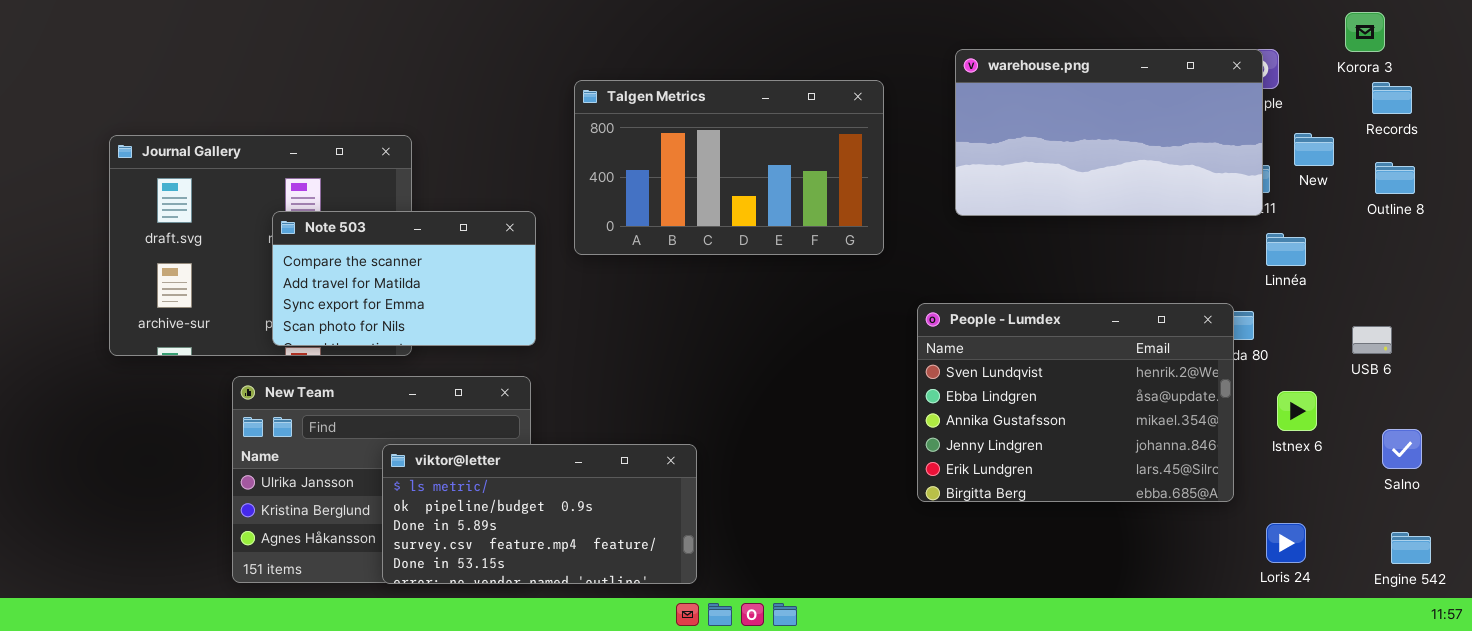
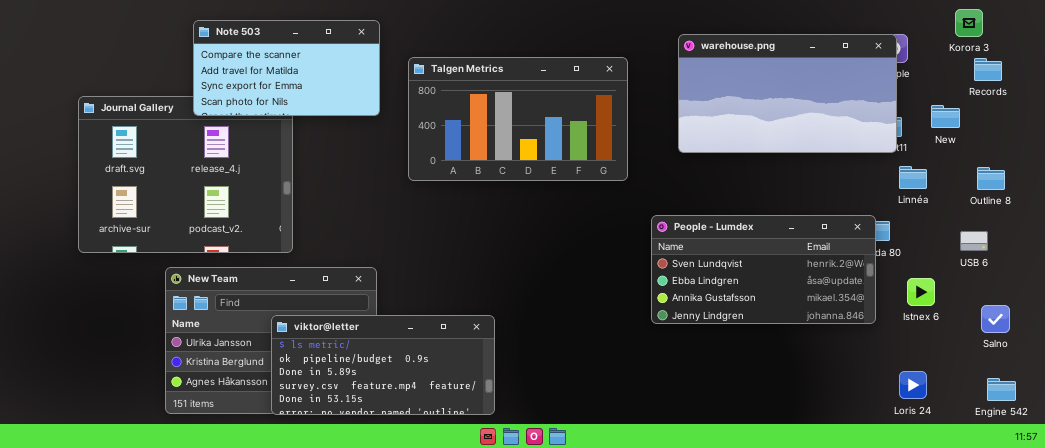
New: [1294,133,1334,166] -> [931,105,960,128], moved
Outline 8: [1375,162,1415,194] -> [977,167,1005,190], moved
Note 503: [272,211,536,346] -> [193,20,380,116], moved
People - Lumdex: [917,303,1234,502] -> [651,215,876,324], resized

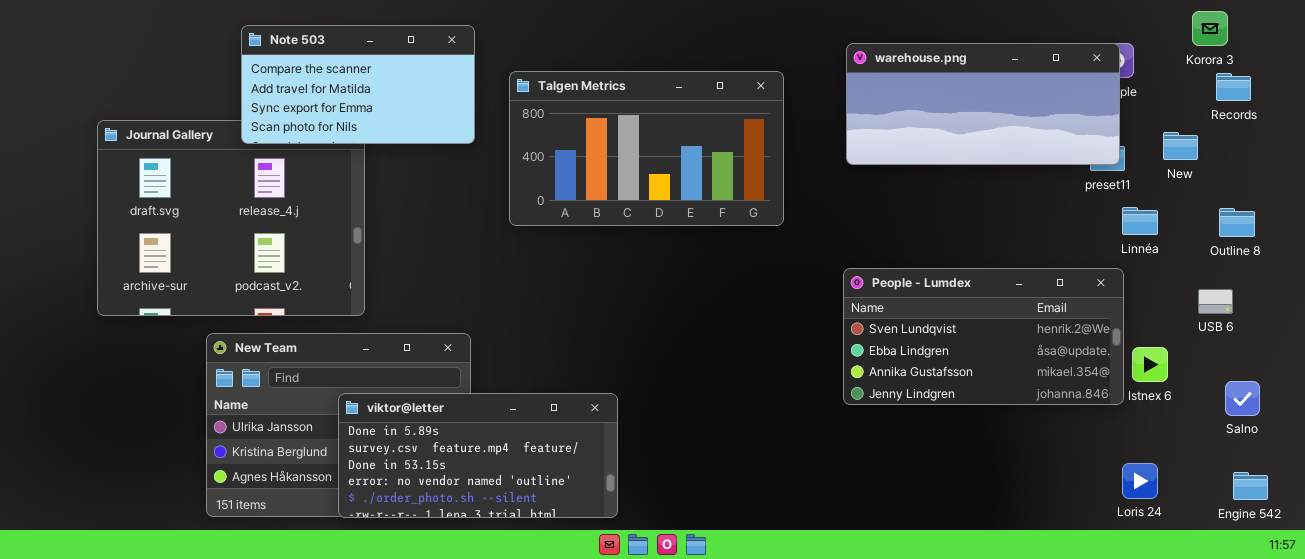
warehouse.png: [678,34,897,153] -> [846,43,1120,165], resized
People - Lumdex: [651,215,876,324] -> [843,268,1124,405], moved
viktor@letter: [271,315,495,415] -> [338,393,618,518], scrolled down 2 rows

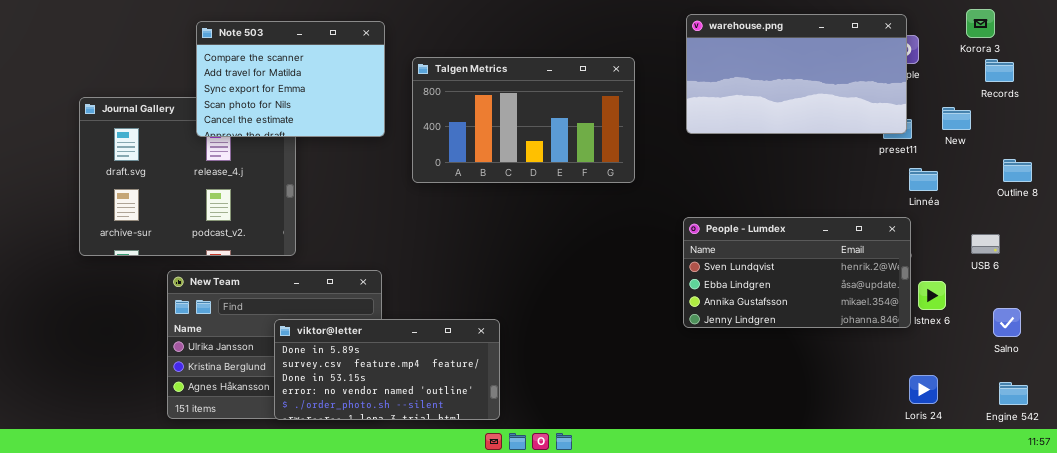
Note 503: [241,25,475,144] -> [196,21,385,137], resized
warehouse.png: [846,43,1120,165] -> [686,14,907,134], resized
Outline 8: [1219,208,1255,237] -> [1003,159,1032,182], moved

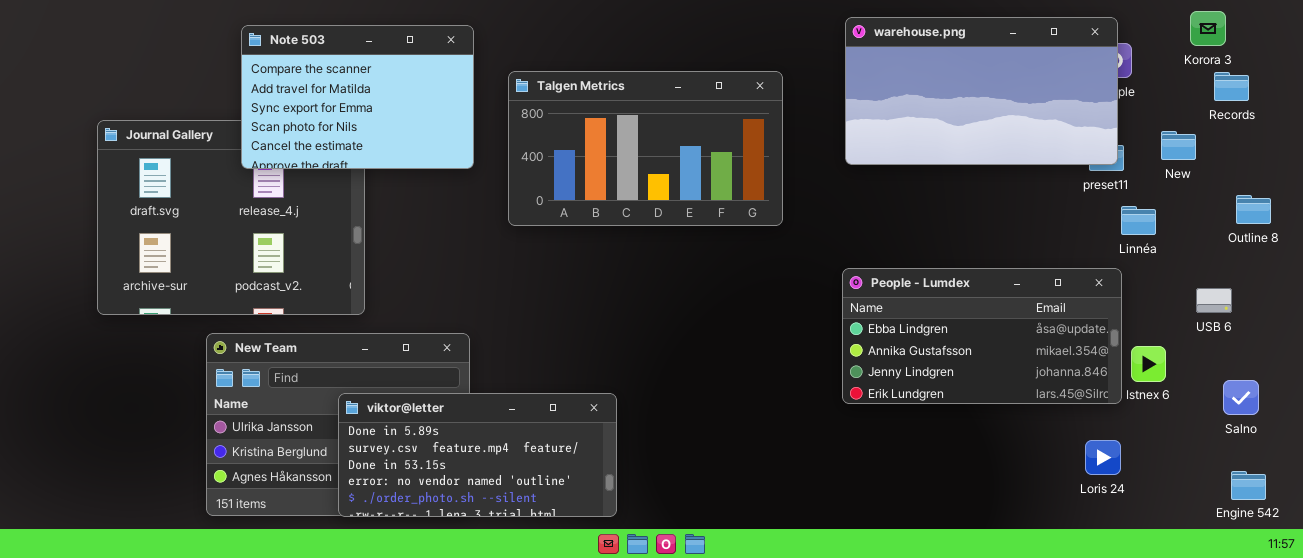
People - Lumdex: [683,217,911,328] -> [842,268,1122,404], scrolled down 1 row
Loris 24: [909,375,938,404] -> [1085,440,1121,475], moved

